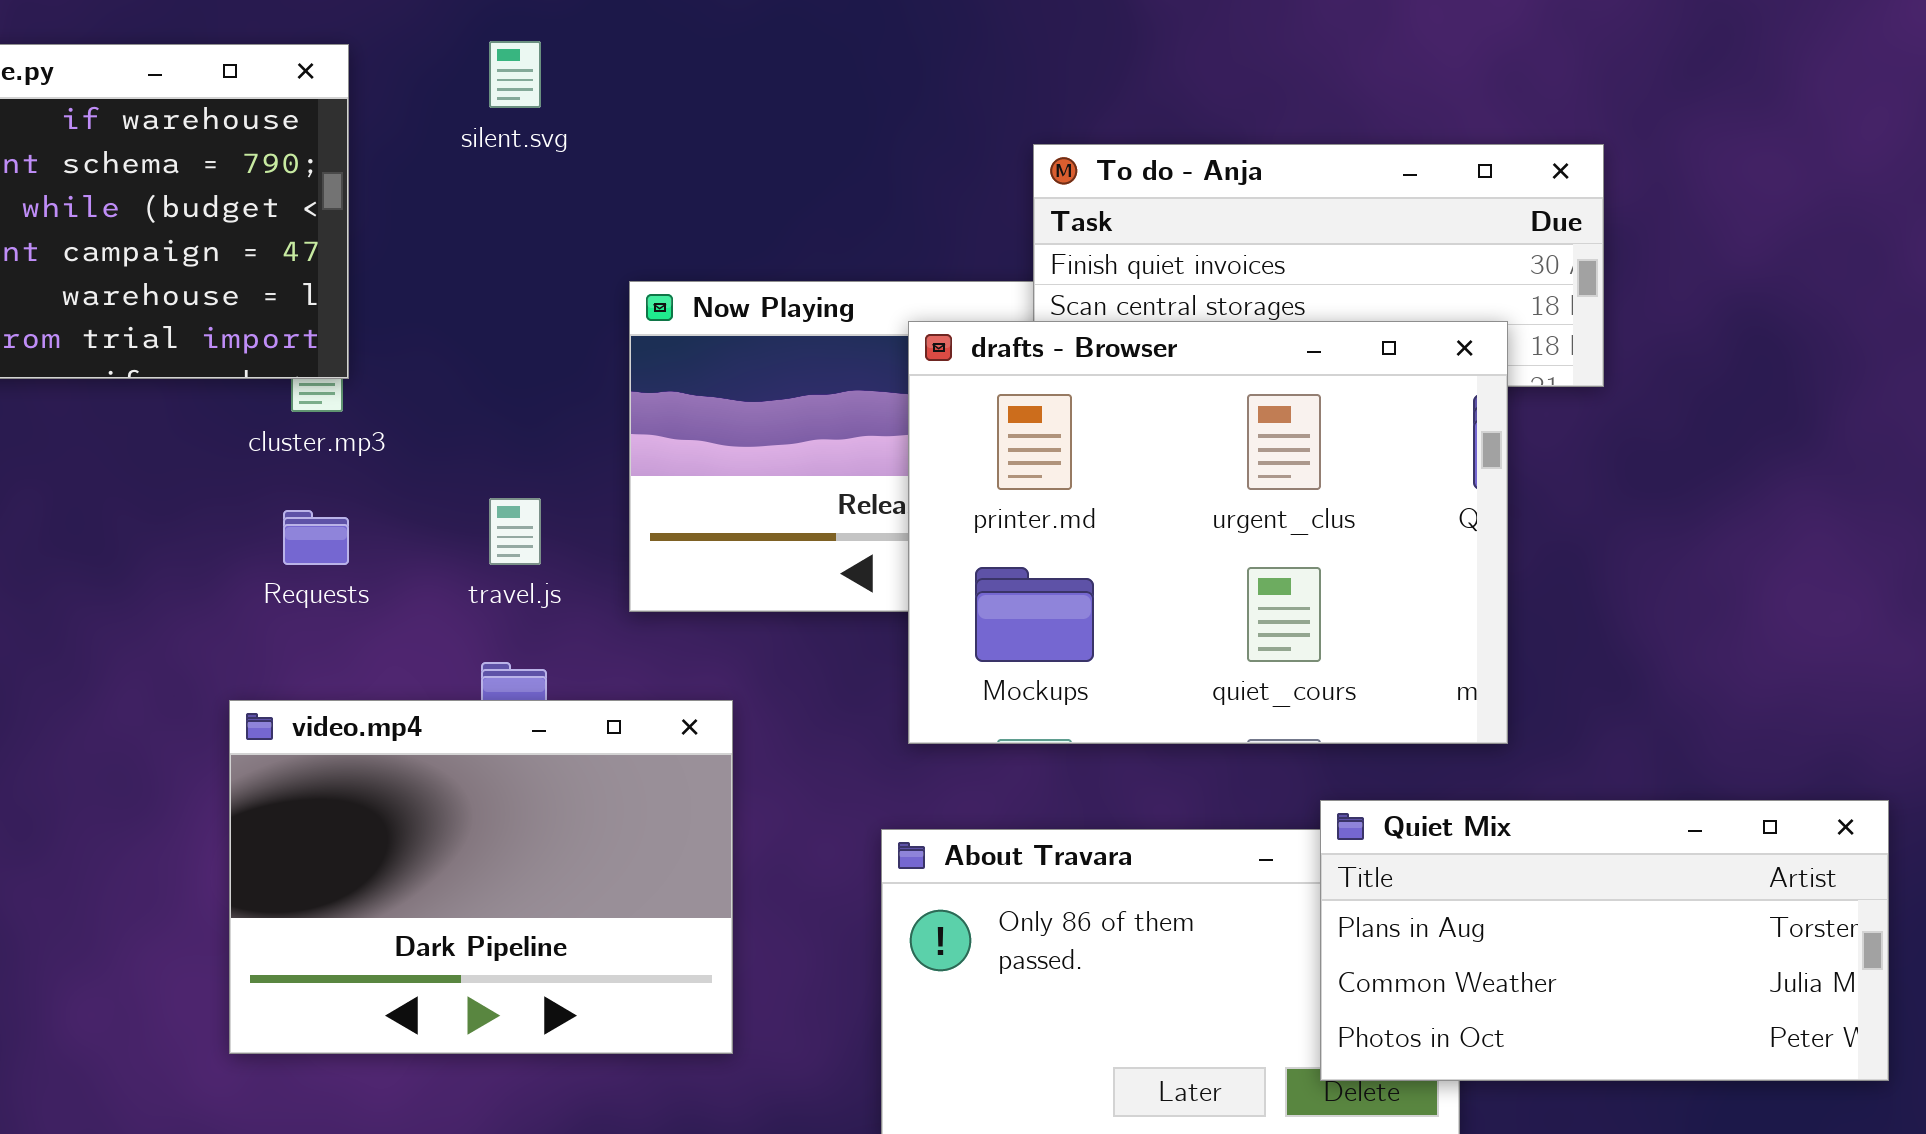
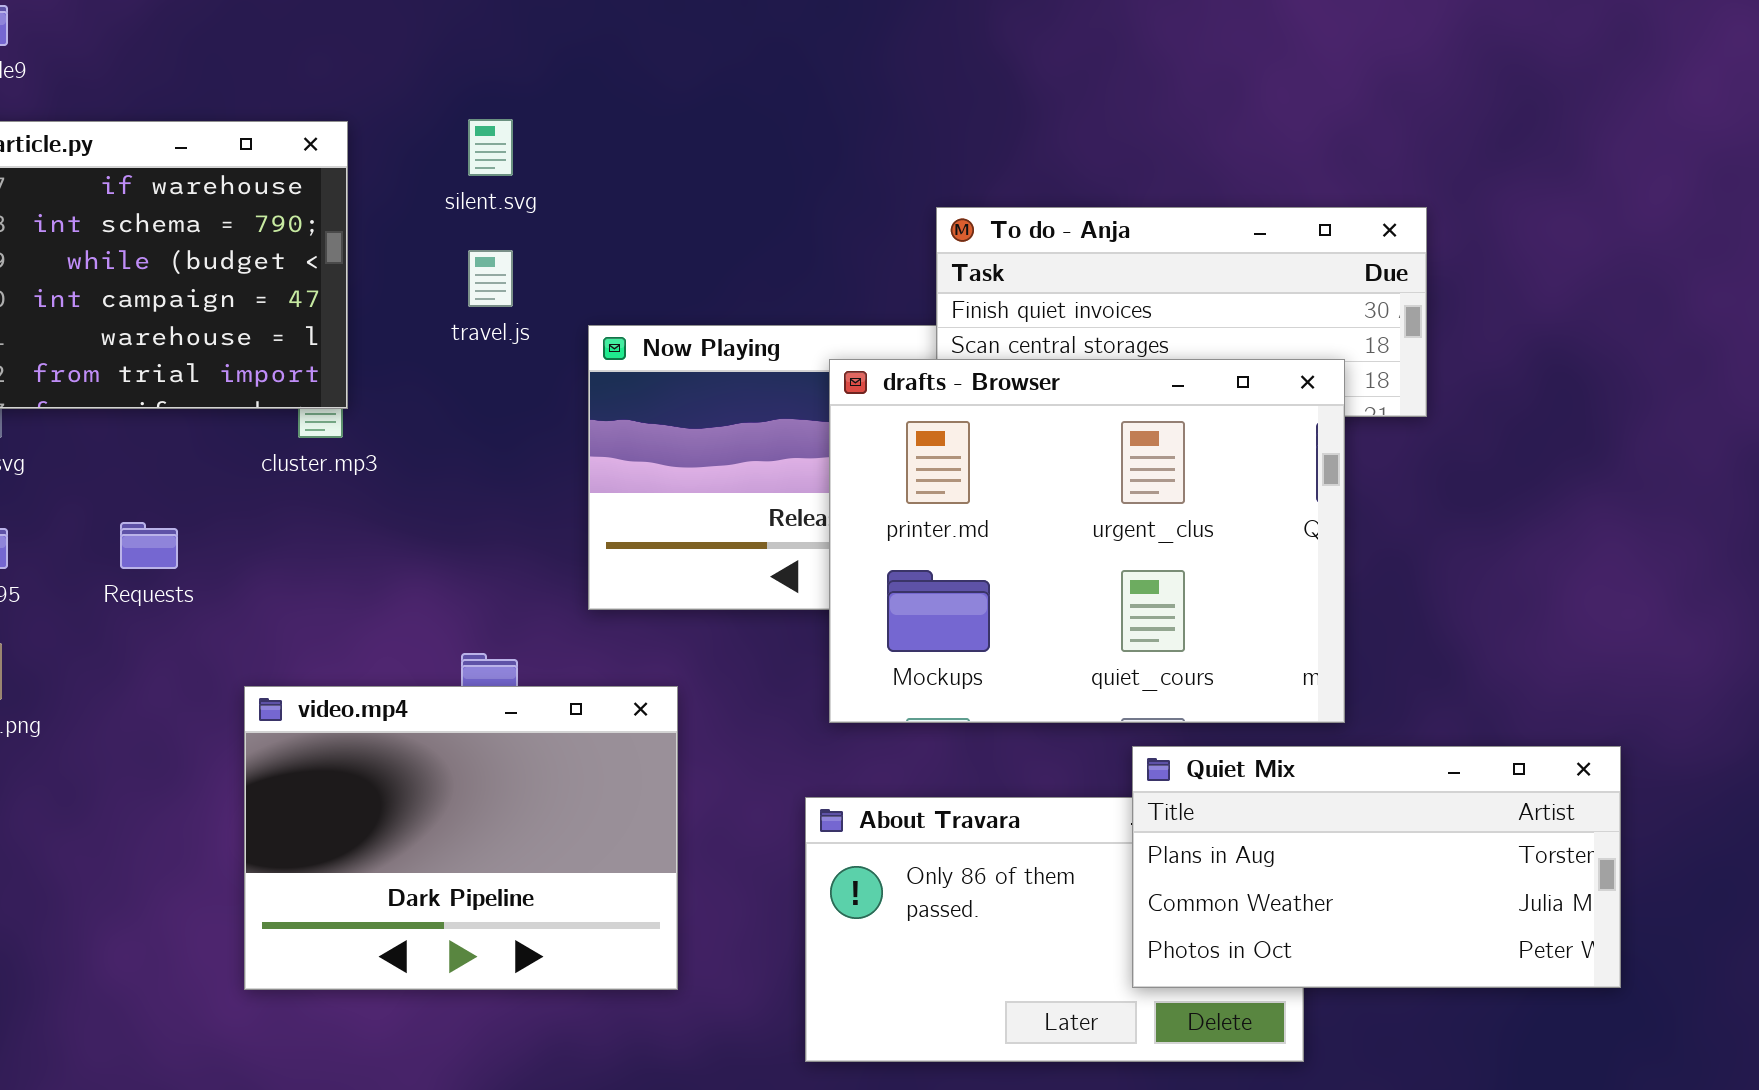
travel.js: [489,498,541,565] -> [468,250,513,307], moved
Requests: [283,510,349,565] -> [120,522,178,569], moved
Quiet Mix: [1320,800,1889,1081] -> [1132,746,1621,988], moved

